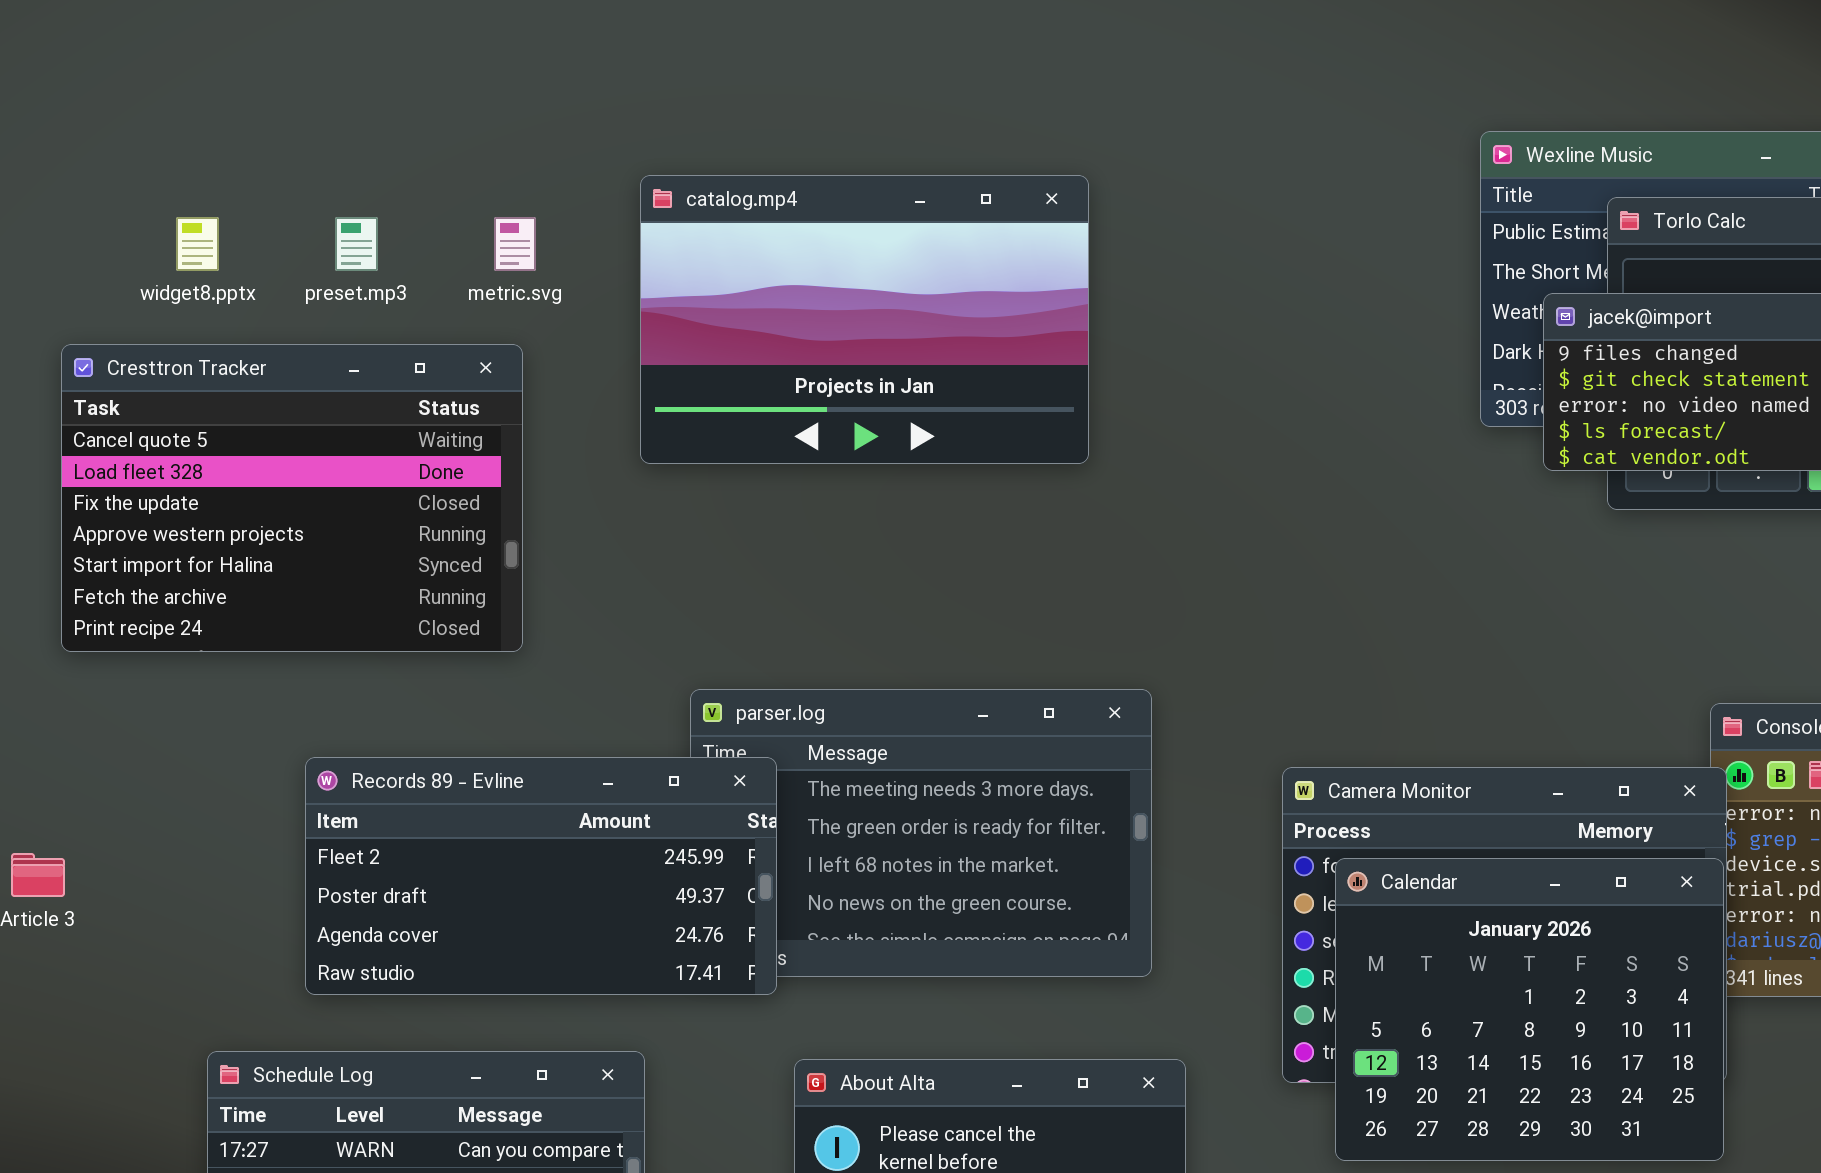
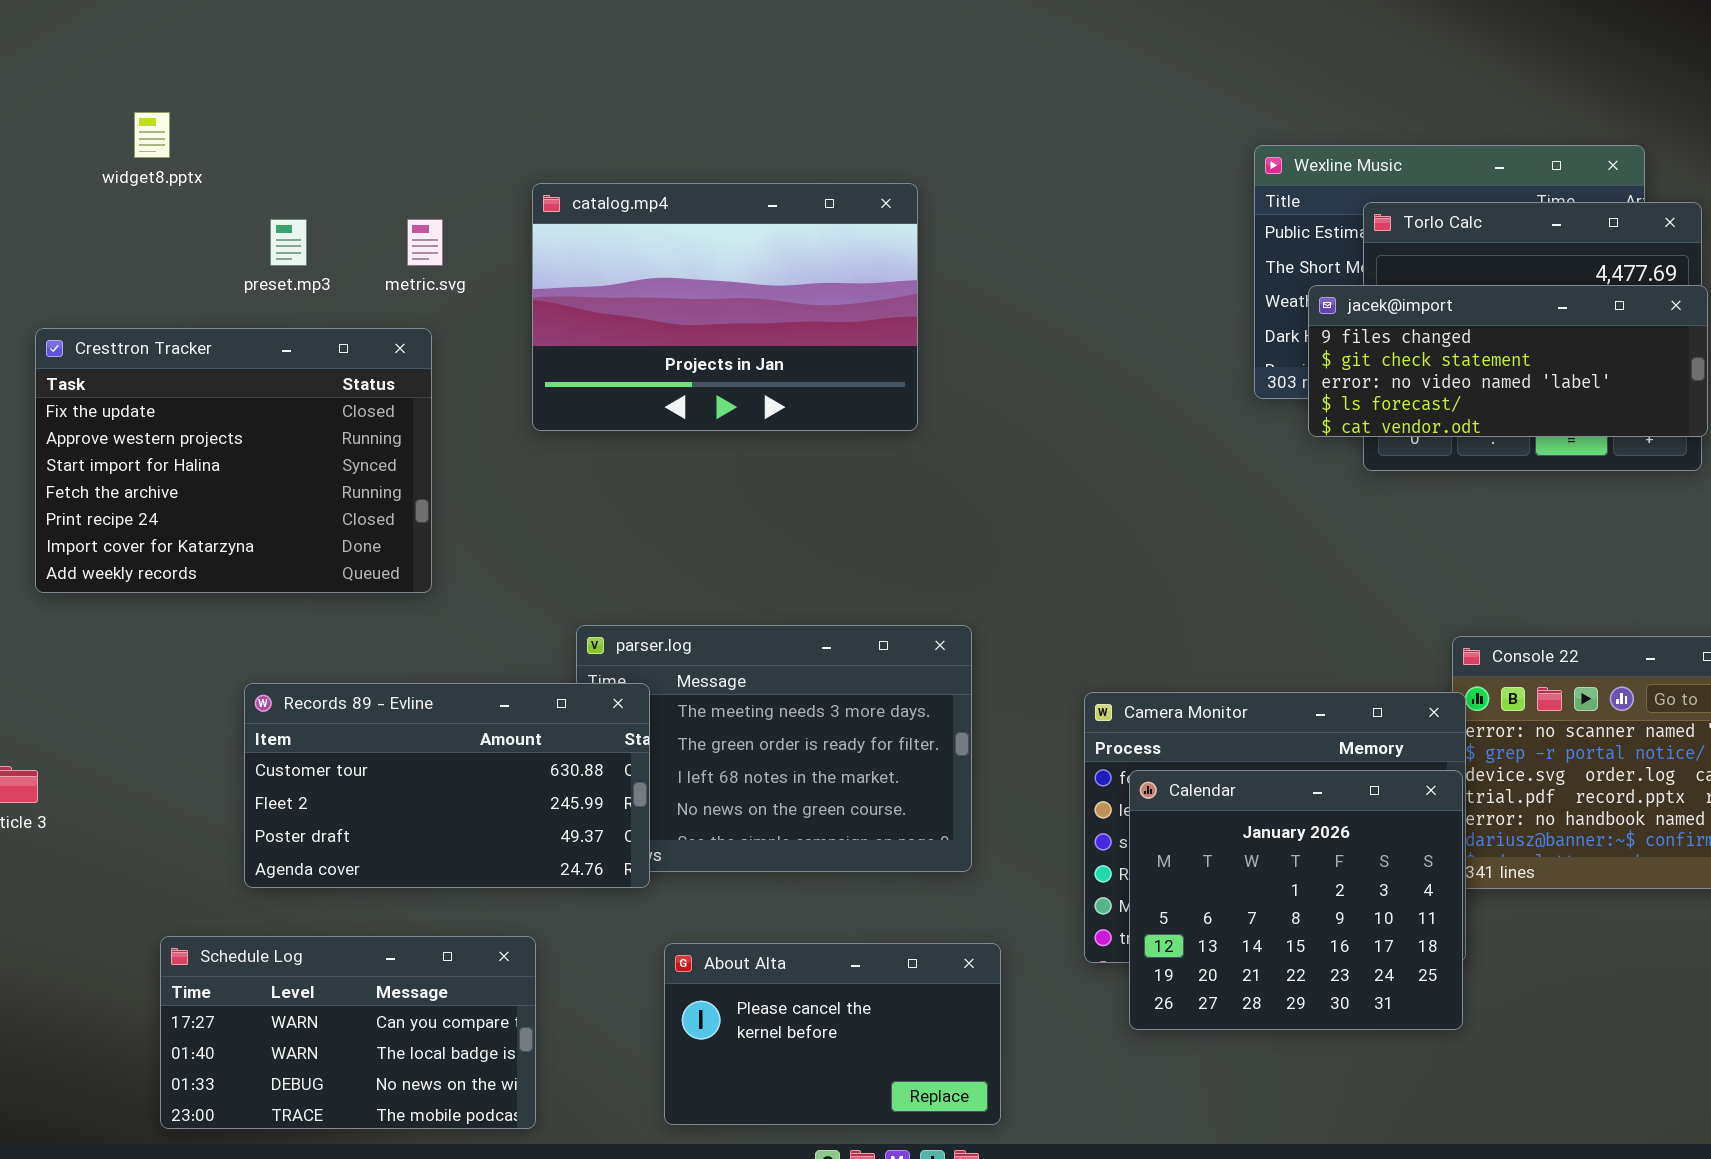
widget8.pptx: [176,217,219,271] -> [134,112,170,158], moved
Cresttron Tracker: [61,344,523,652] -> [35,328,432,593], scrolled down 2 rows
Records 89 - Evline: [305,757,777,995] -> [244,683,650,888], scrolled up 1 row

